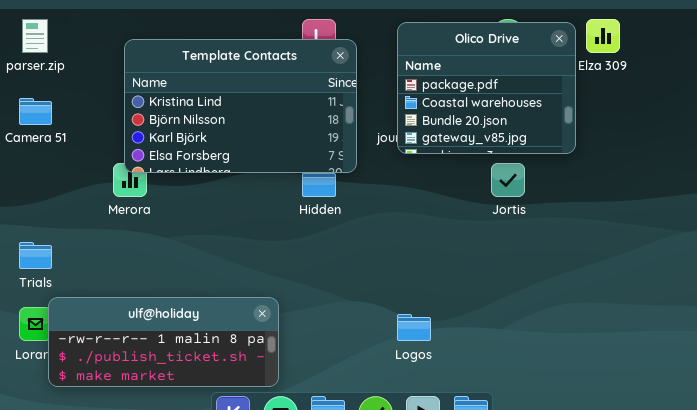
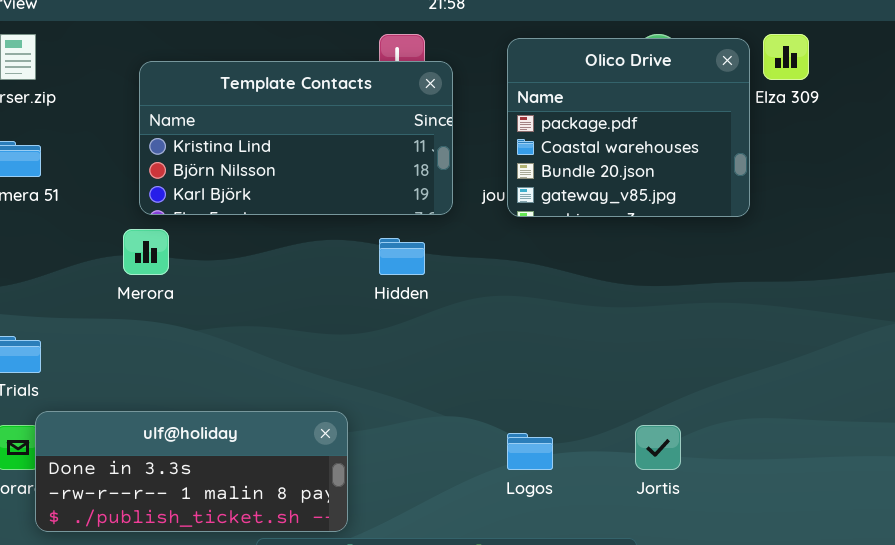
Template Contacts: [124,39,357,173] -> [139,61,453,215], resized
Jortis: [491,163,525,197] -> [635,425,681,470], moved
ulf@holiday: [48,297,279,387] -> [35,411,348,532], scrolled up 1 row

